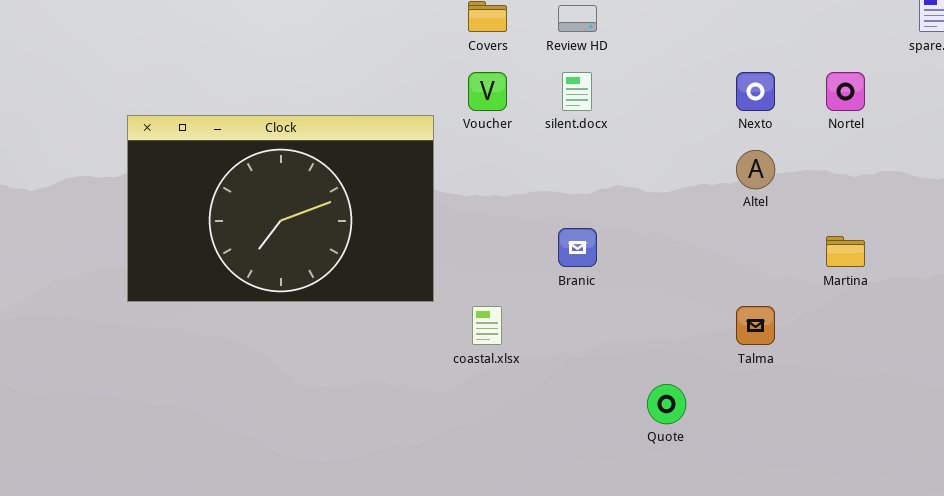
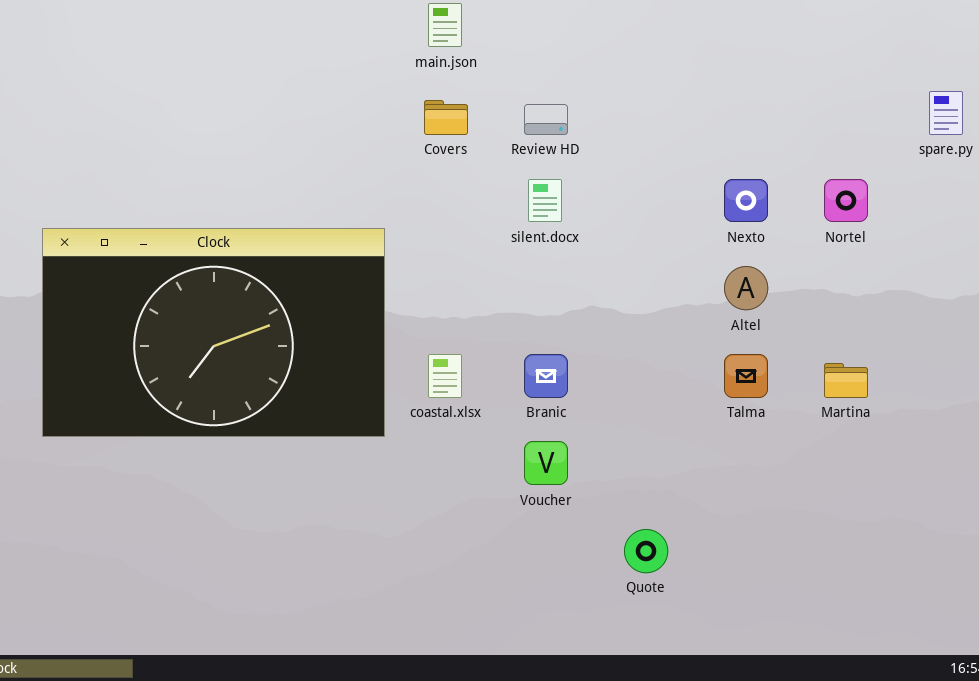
Voucher: [468,72,507,111] -> [524,441,568,485], moved
coastal.xlsx: [472,306,502,345] -> [428,354,462,398], moved
Talma: [736,306,775,345] -> [724,354,768,398], moved

